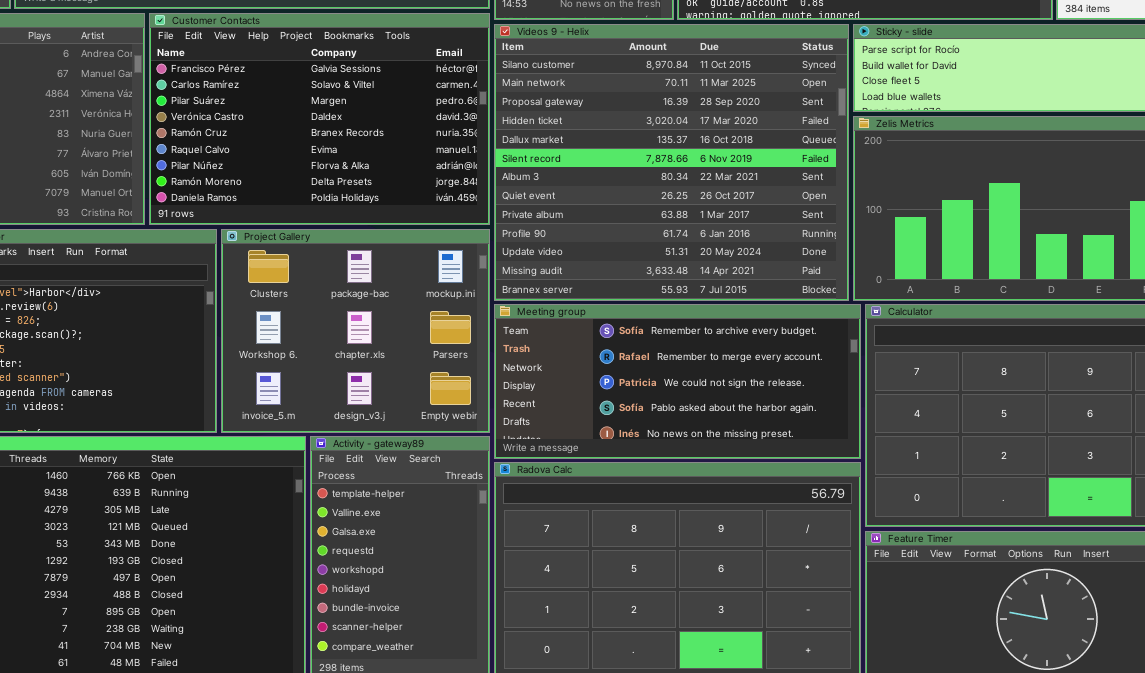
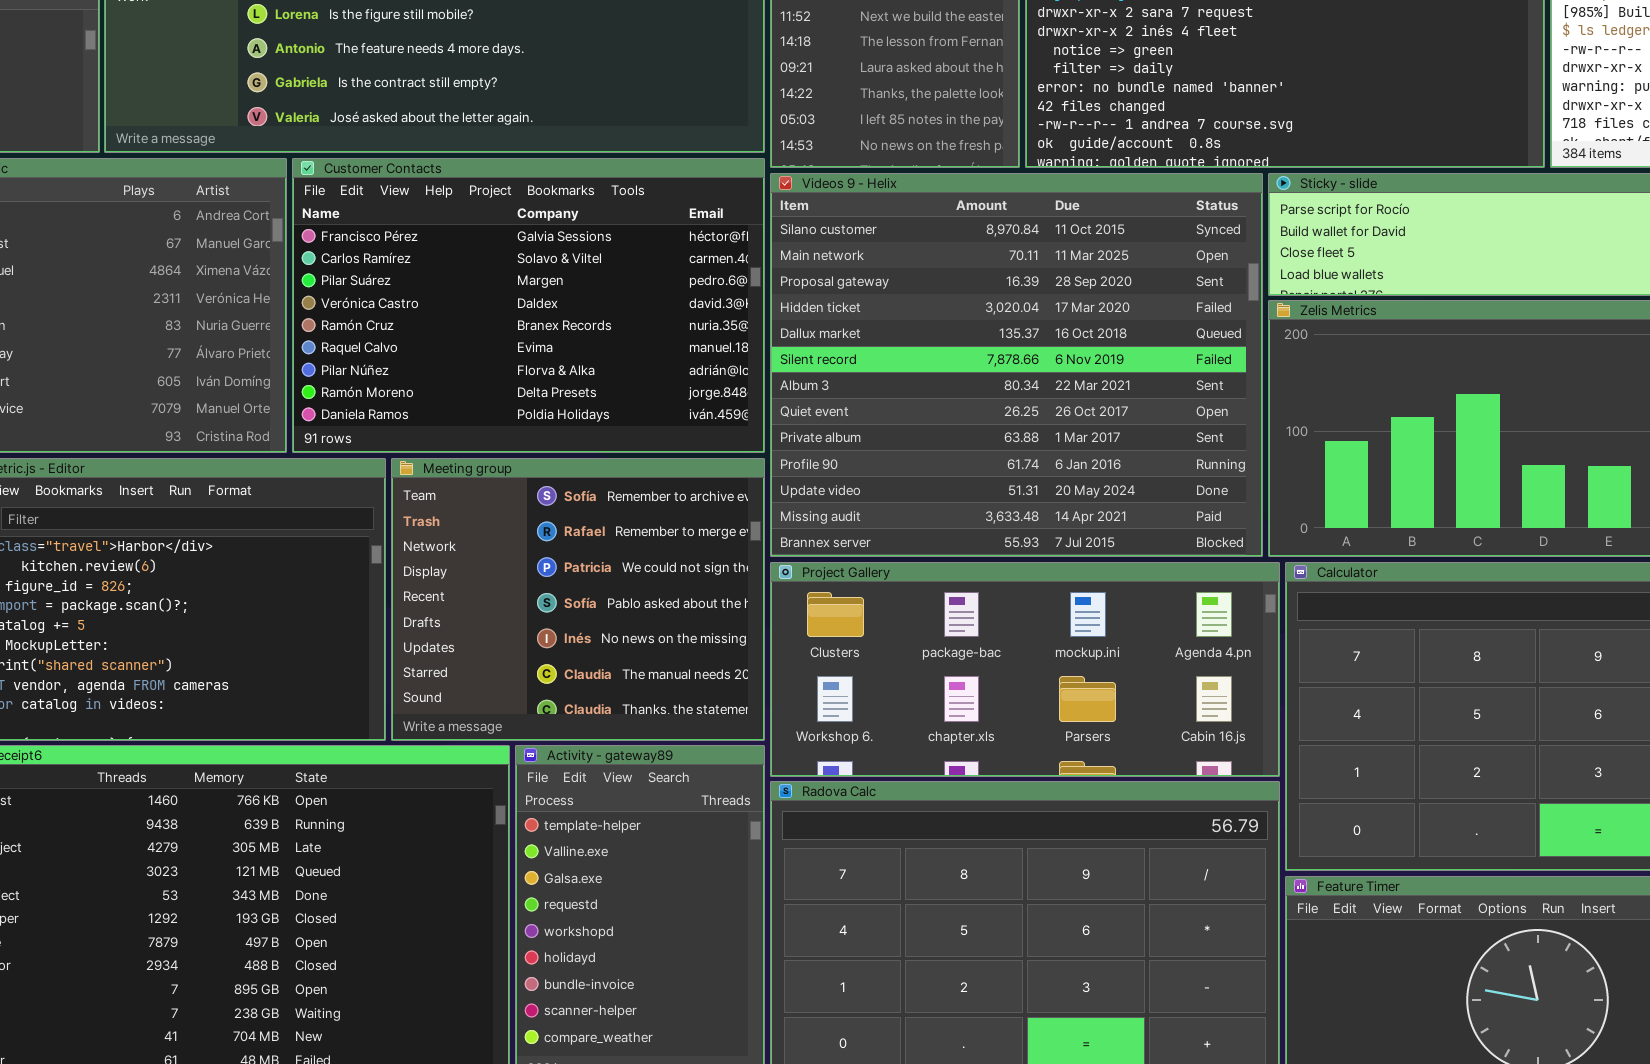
Project Gallery: [221,229,490,433] -> [770,562,1280,777], moved, resized
Meeting group: [494,304,861,459] -> [391,458,765,741], moved, resized

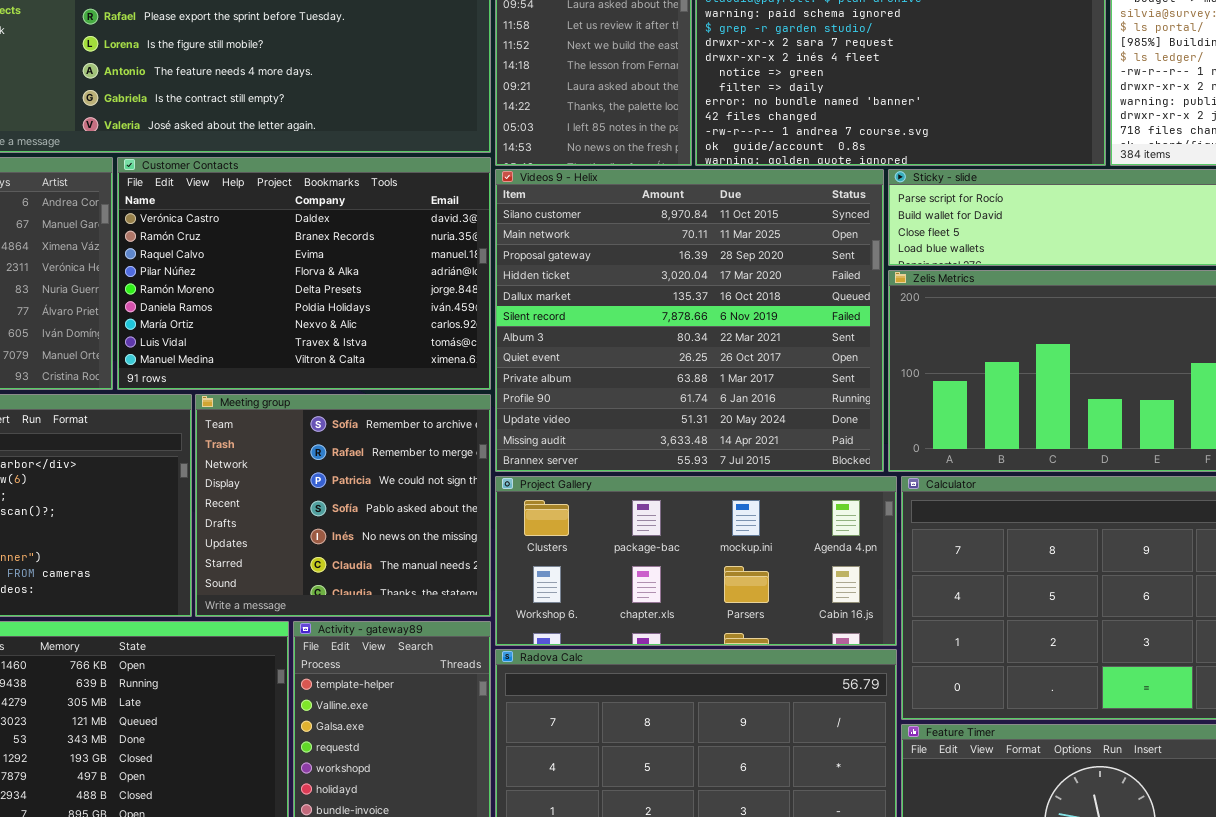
Customer Contacts: [292,158,765,453] -> [117,157,491,390], scrolled down 3 rows

